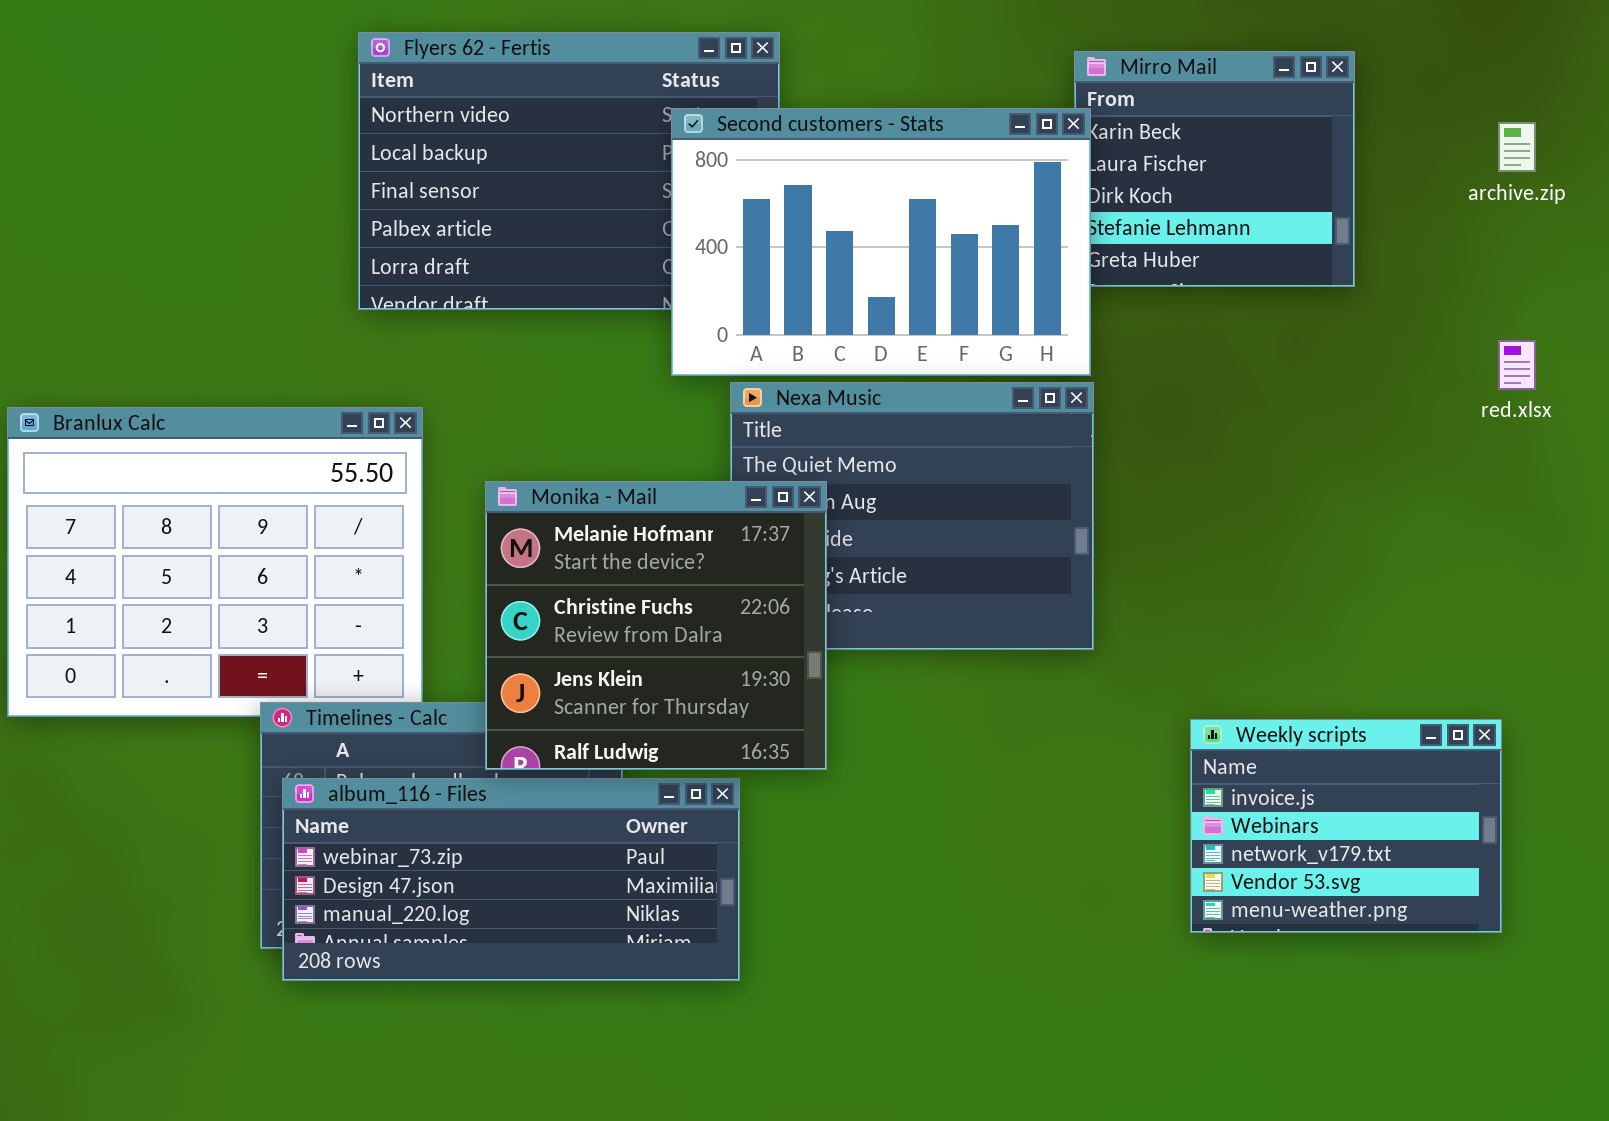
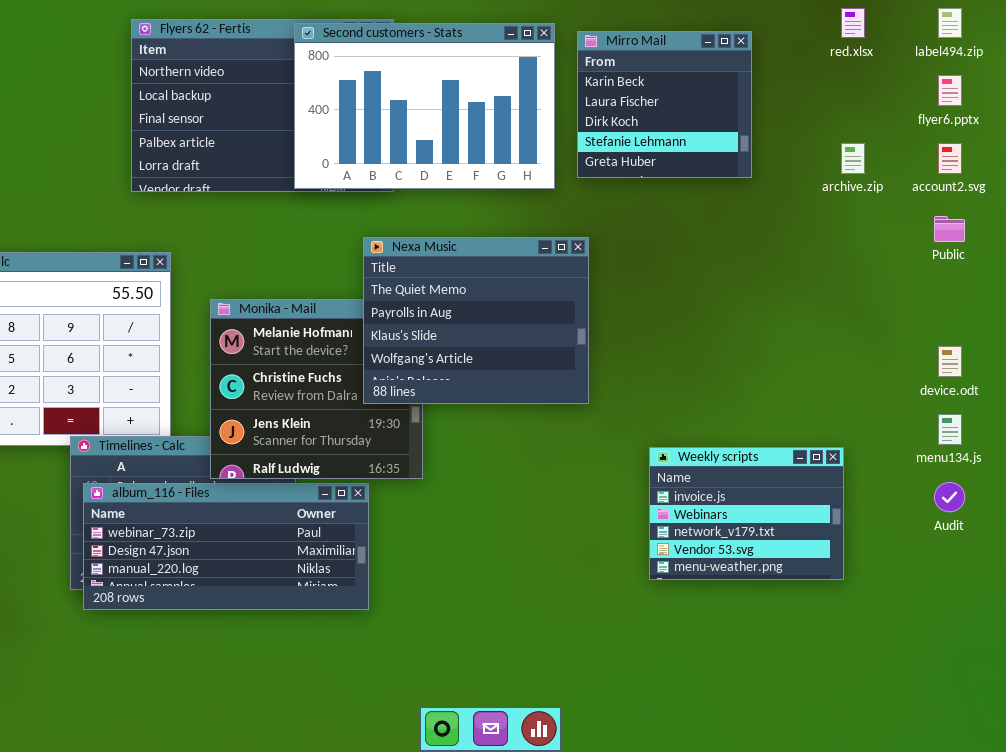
Second customers - Stats: [671,108,1091,376] -> [294,23,555,189], moved
archive.zip: [1498,122,1536,172] -> [841,143,865,174], moved
red.xlsx: [1498,340,1536,390] -> [841,8,865,38], moved
Nexa Music: [730,382,1094,650] -> [363,237,589,404], raised

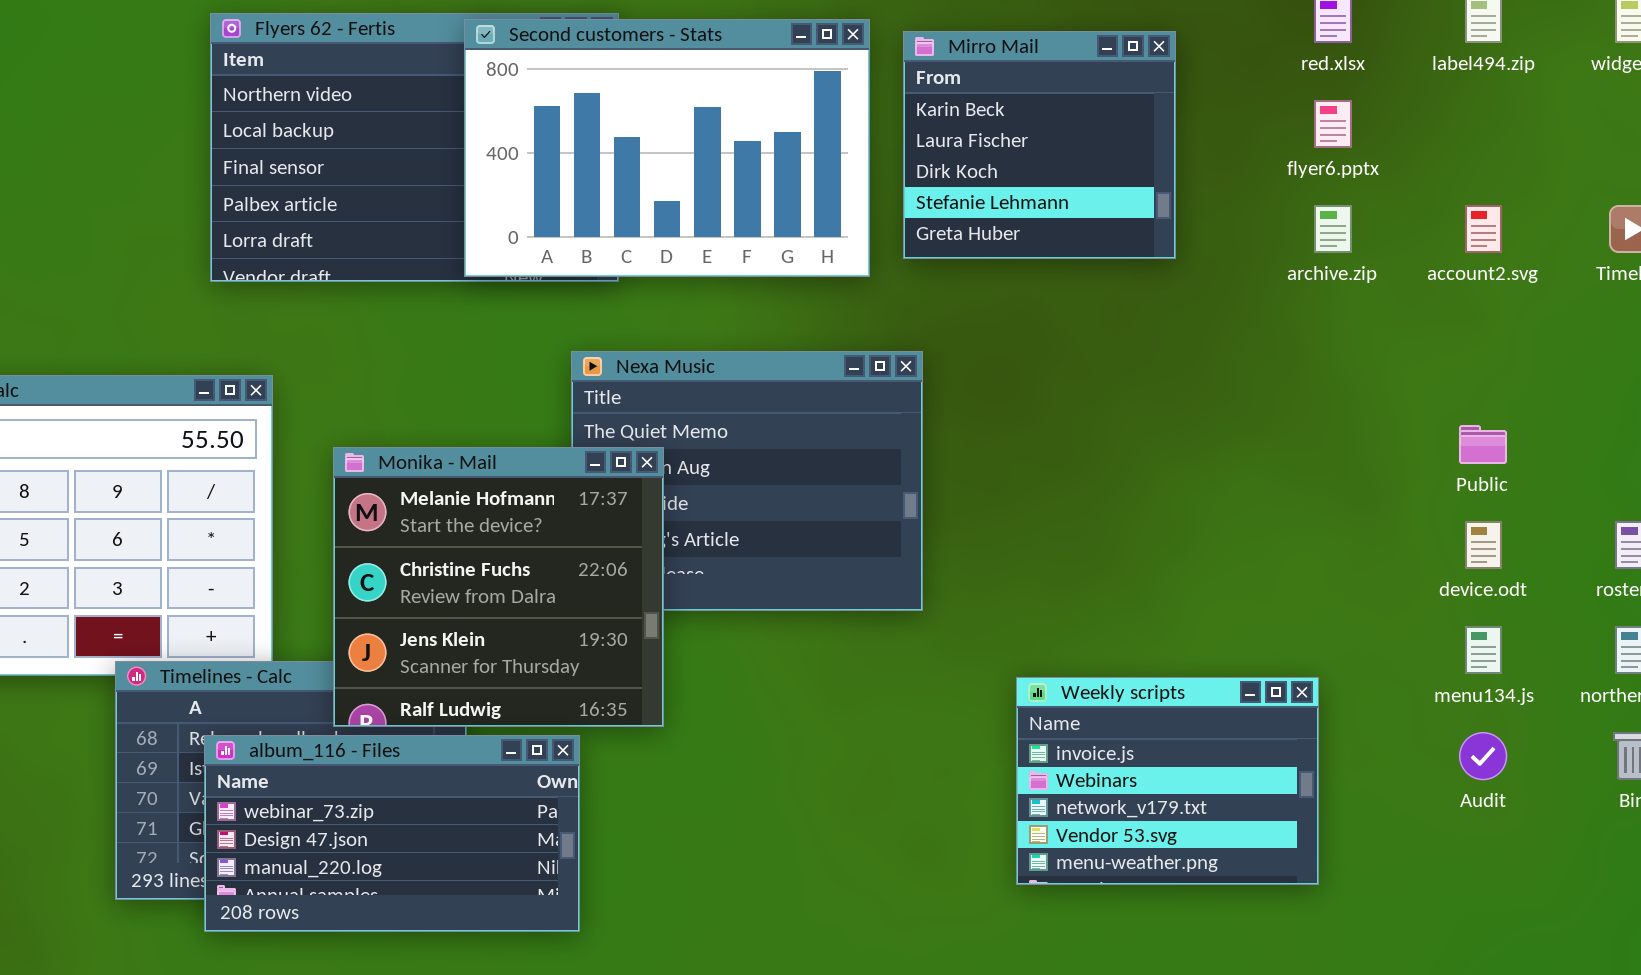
flyer6.pptx: [938,75,962,106] -> [1314,100,1352,148], moved
Public: [934,216,965,242] -> [1459,425,1507,464], moved
Monika - Mail: [210,299,423,479] -> [333,447,664,727], raised
album_116 - Files: [83,483,369,610] -> [204,735,580,932], resized

